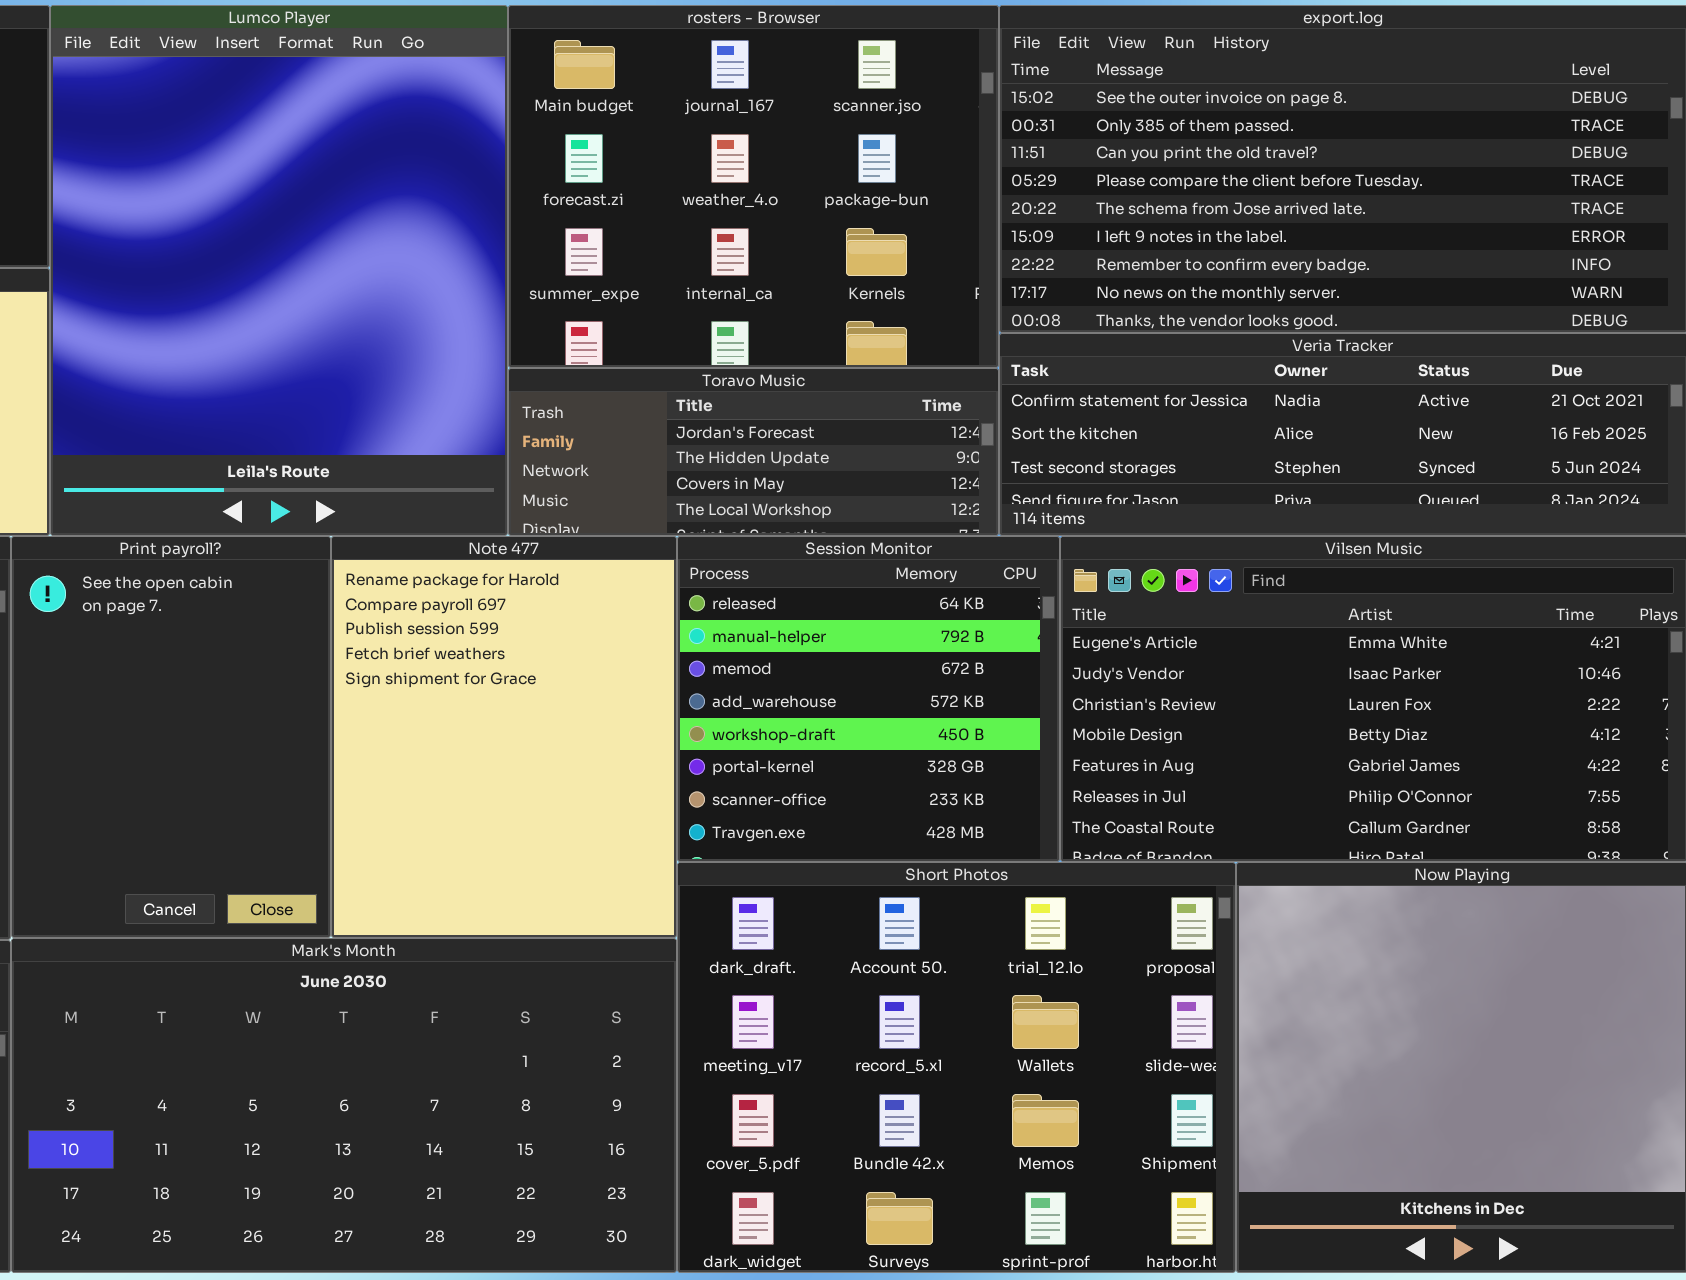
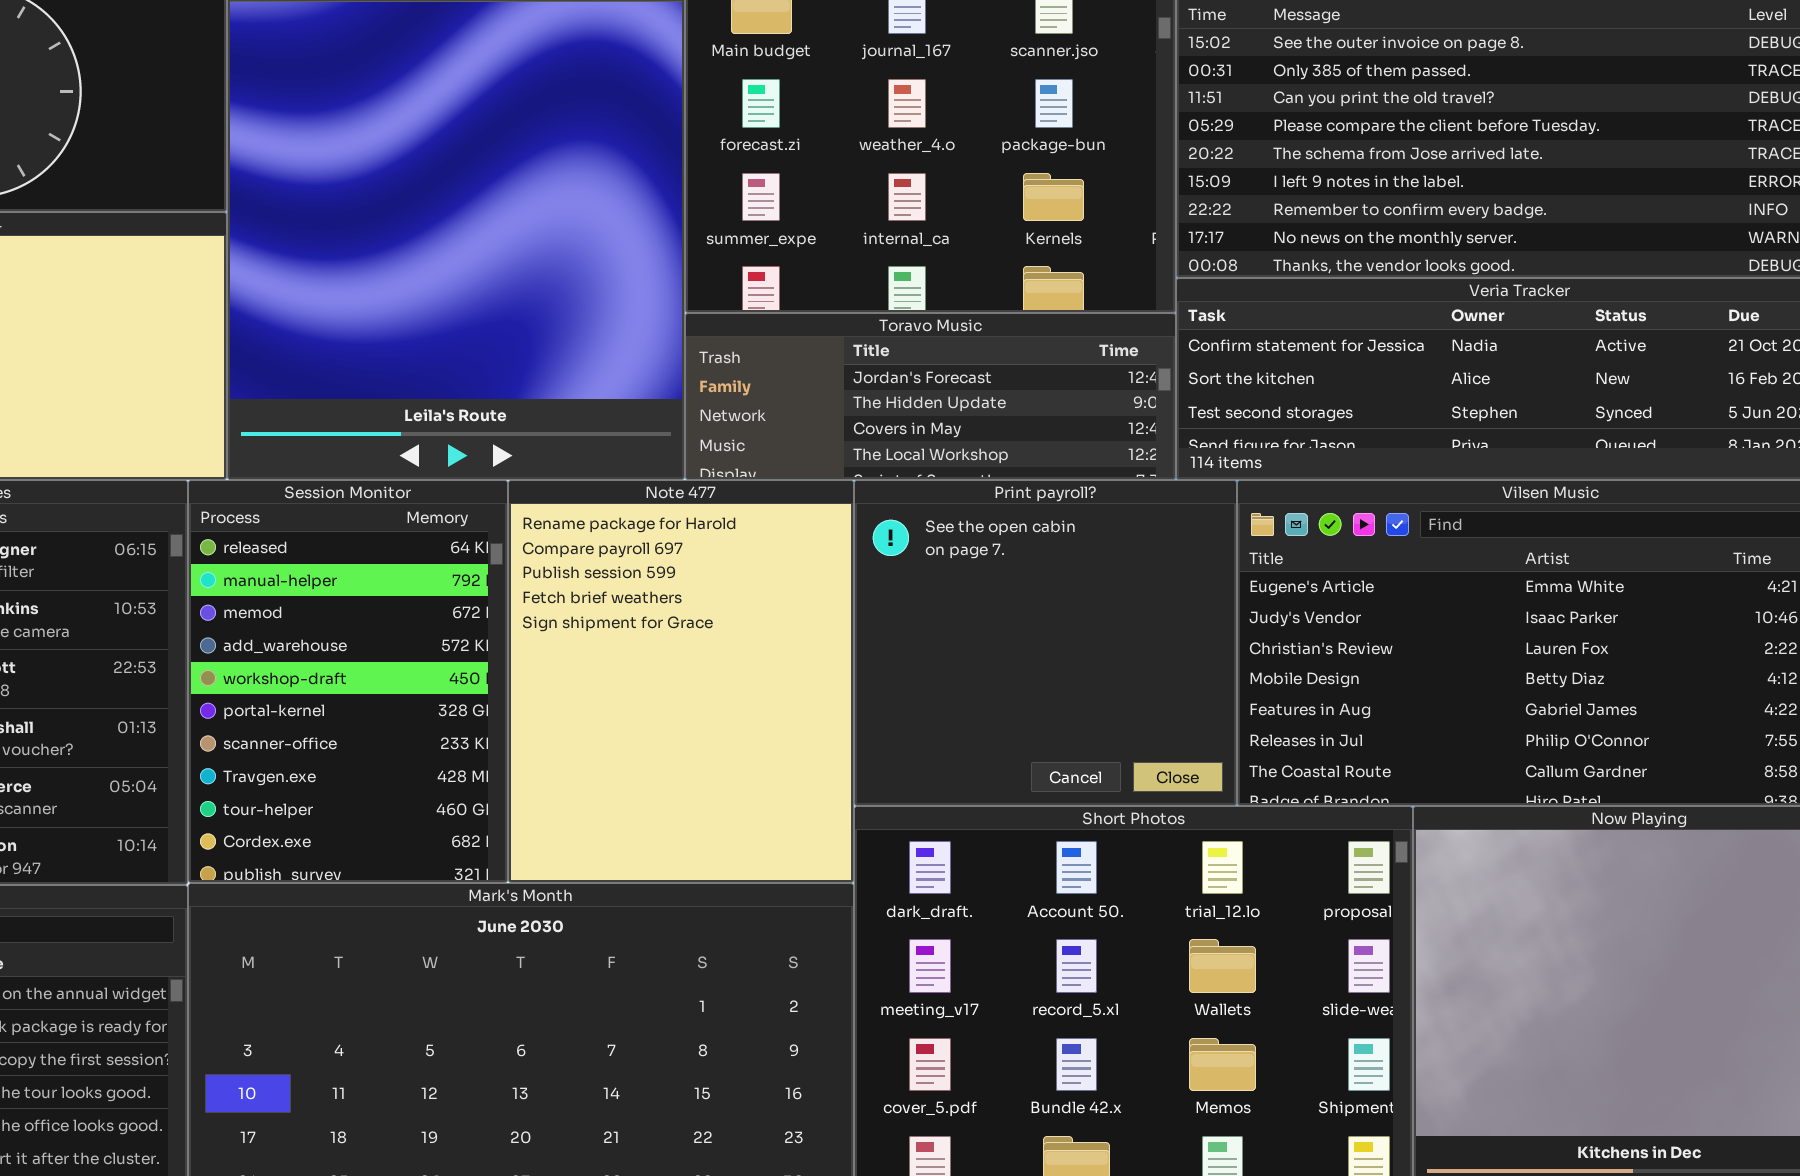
Print payroll?: [11,536,331,938] -> [854,480,1237,806], moved, resized
Session Monitor: [677,536,1060,862] -> [188,480,508,883], moved, resized

